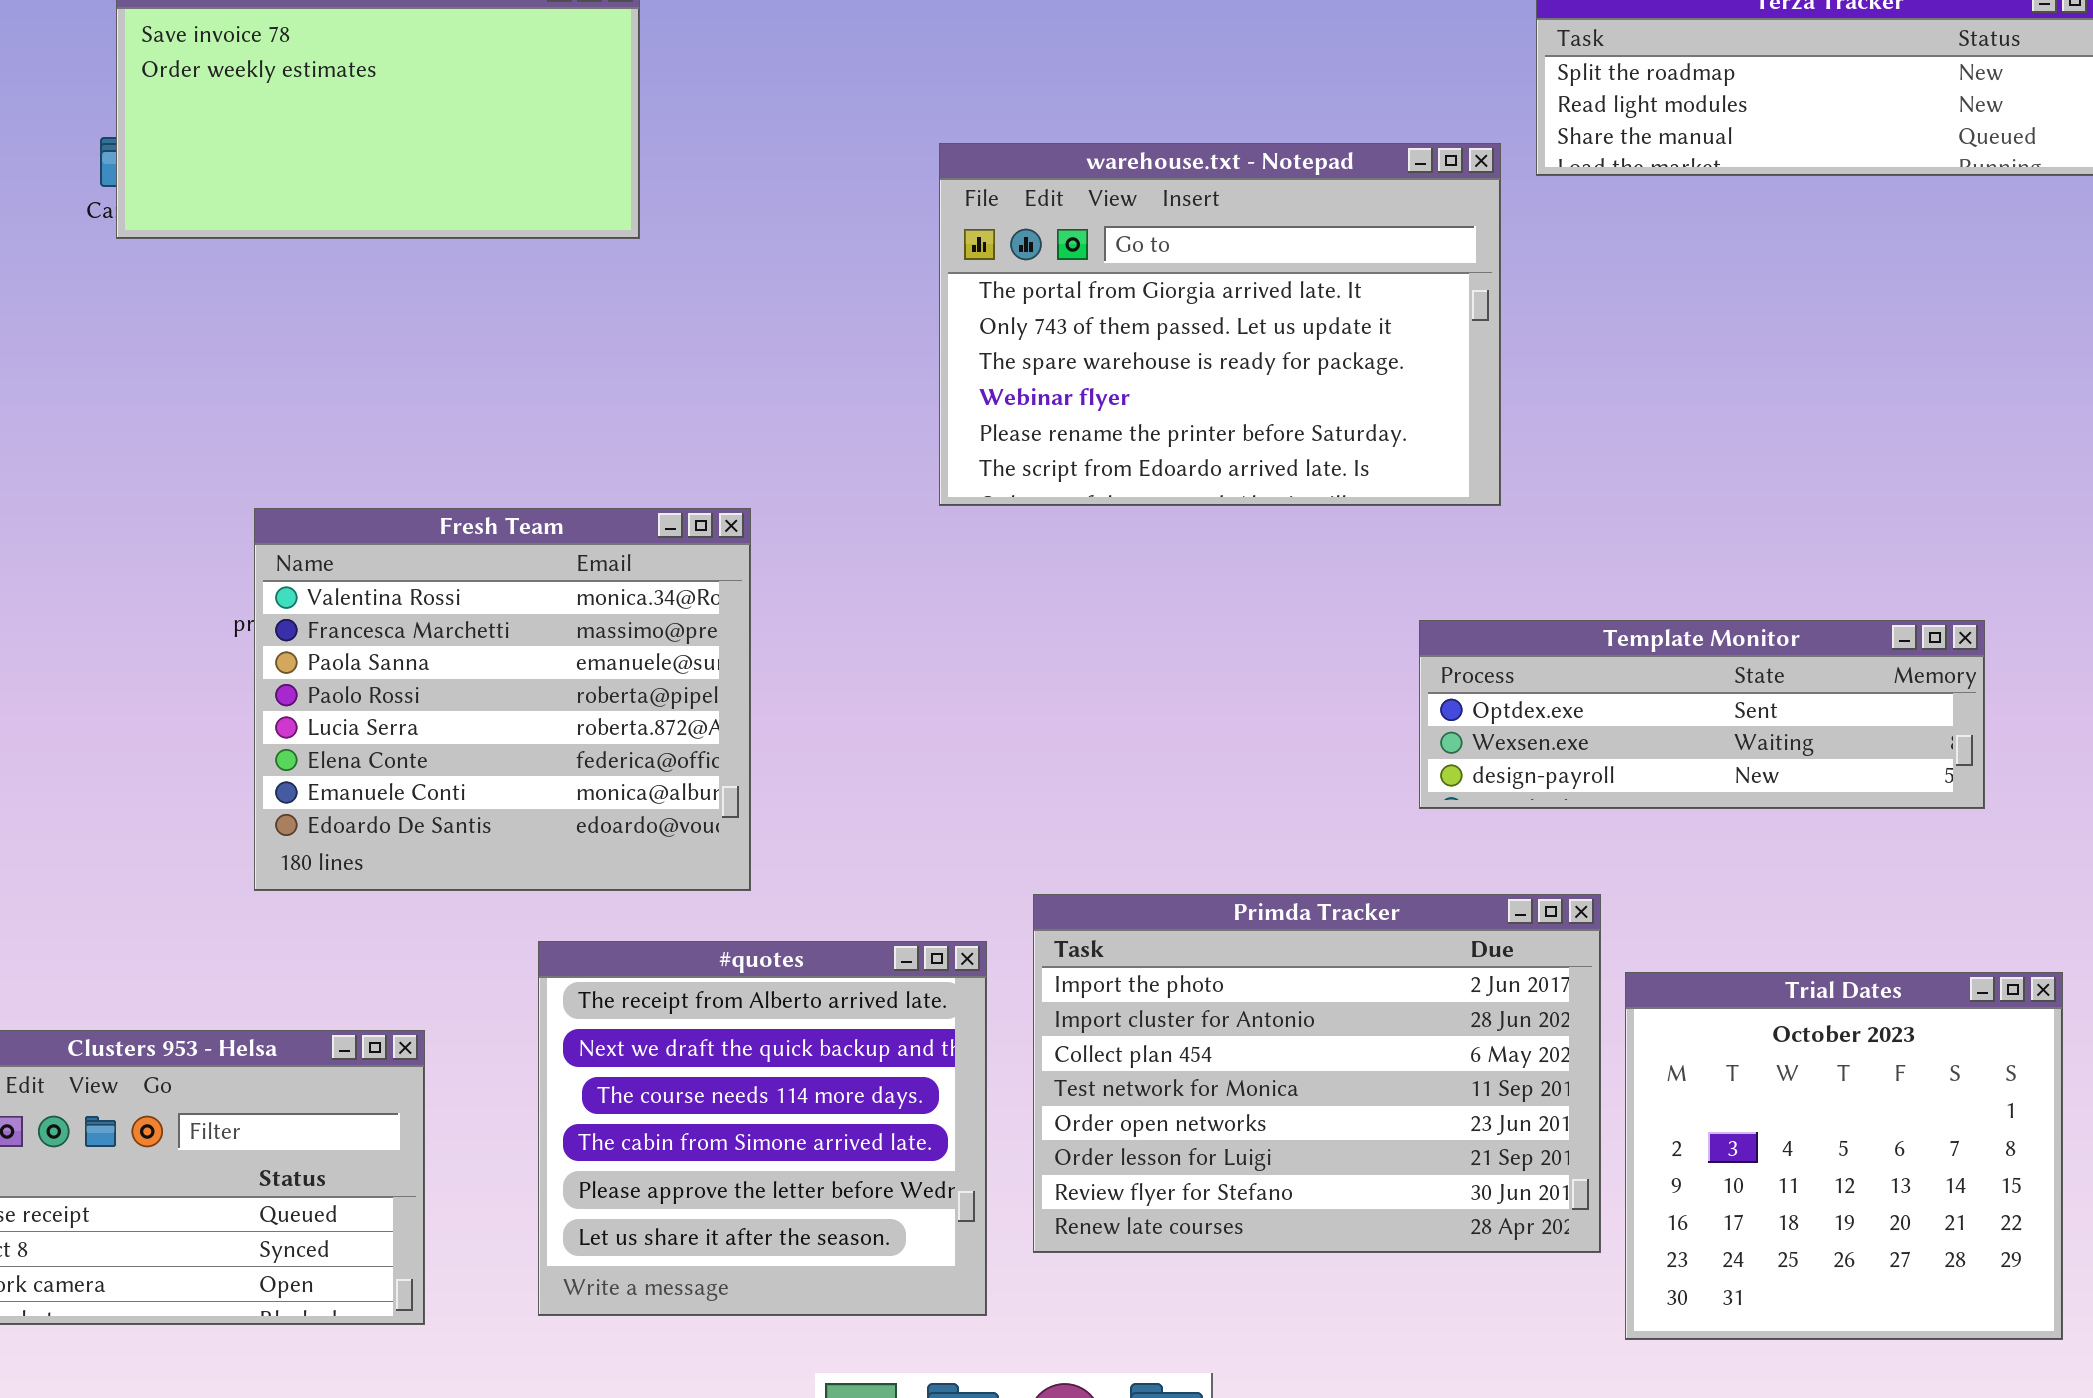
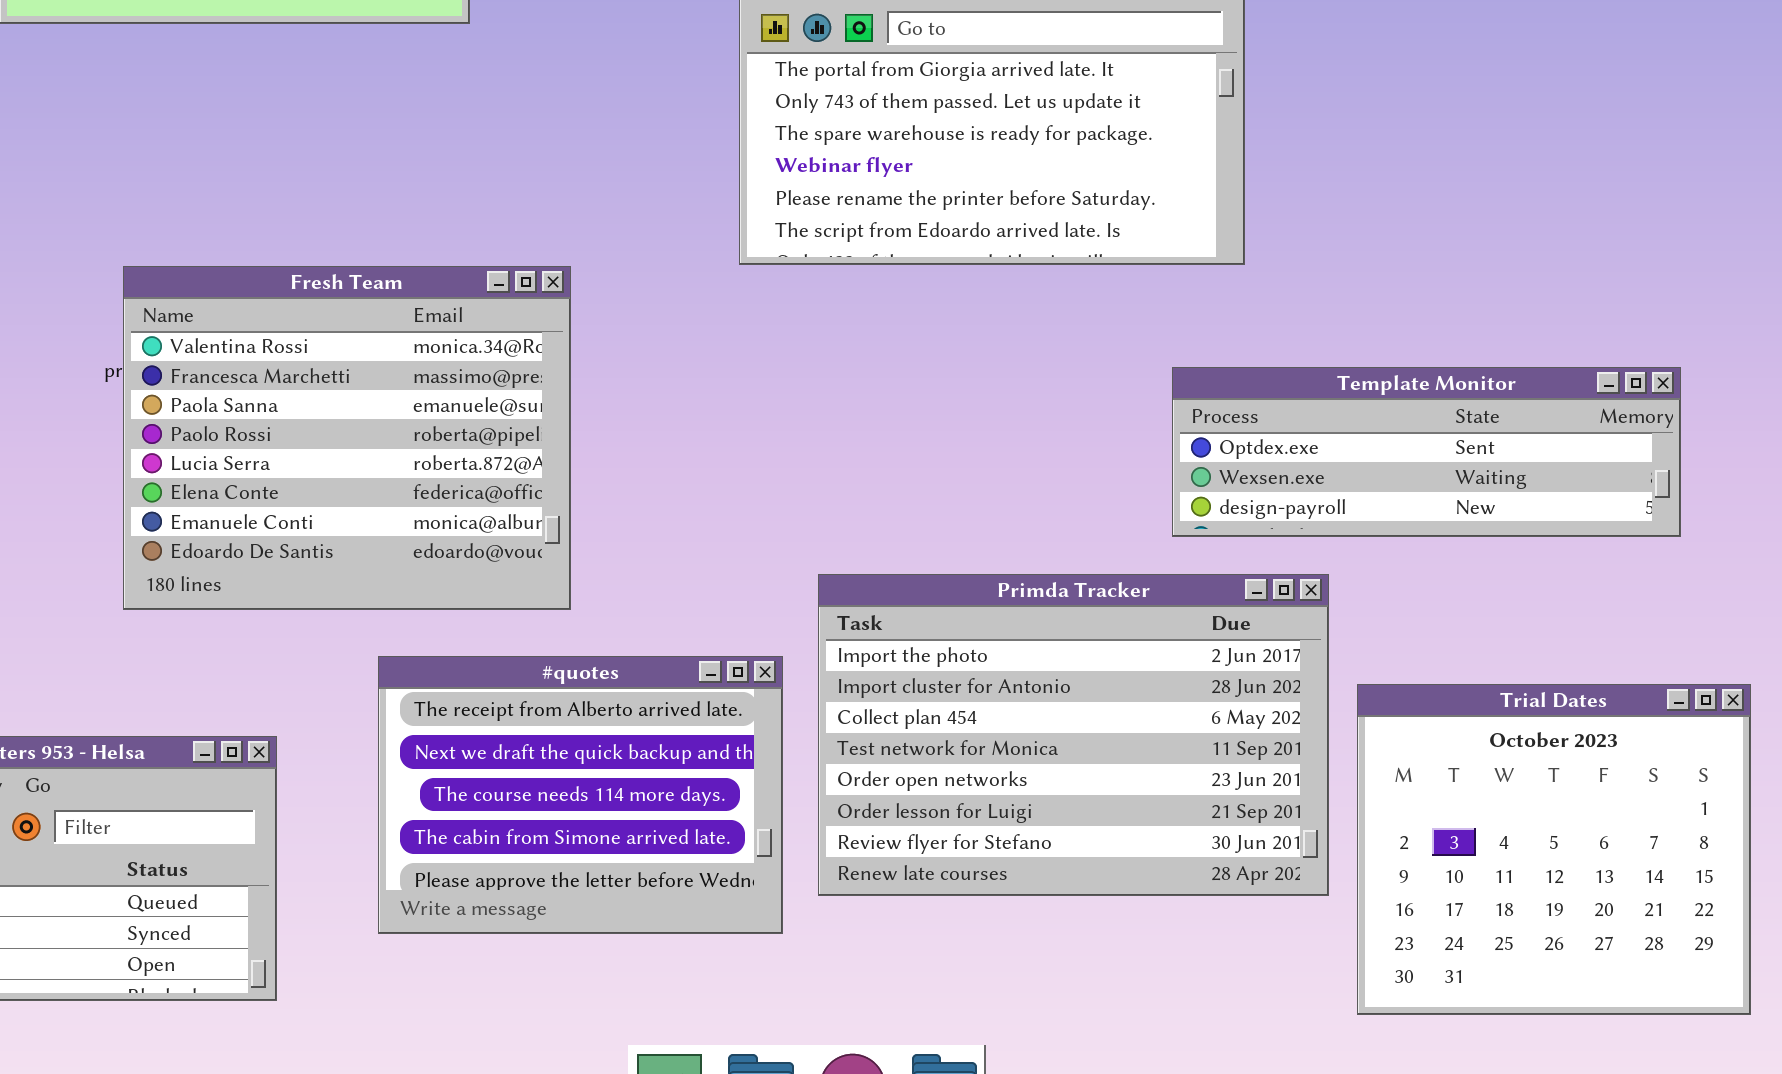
Primda Tracker: [1033,894,1601,1253] -> [818,574,1329,896], moved
#quotes: [538,941,987,1316] -> [378,656,783,934], resized

